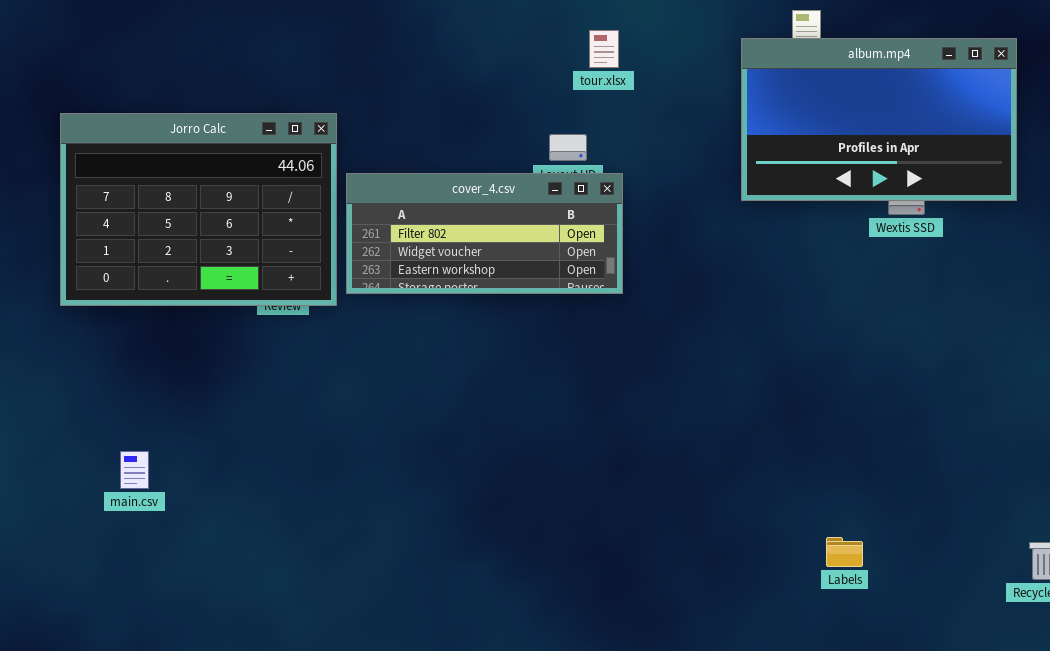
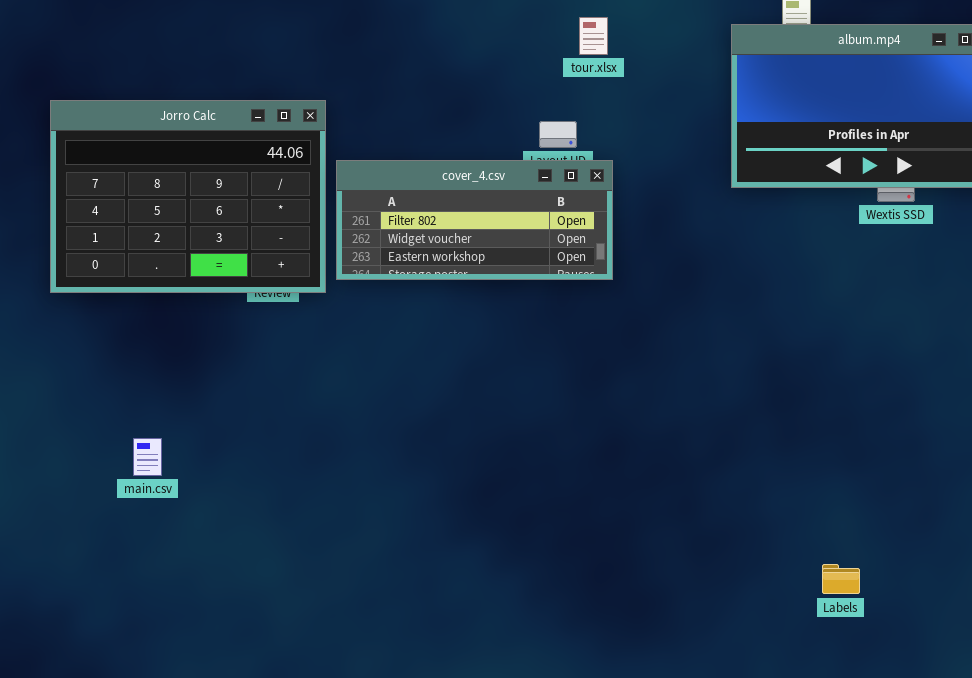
main.csv: [120,451,149,489] -> [133,438,162,476], moved
Labels: [826,537,863,567] -> [822,564,860,594], moved

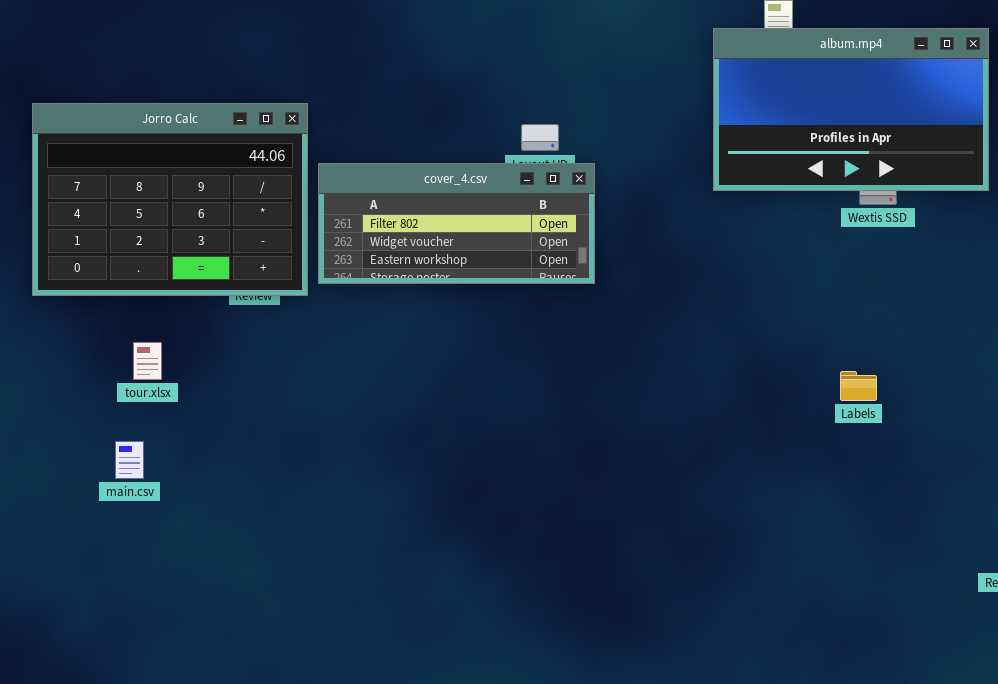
tour.xlsx: [579,17,608,55] -> [133,342,162,380], moved
Labels: [822,564,860,594] -> [840,371,877,401], moved

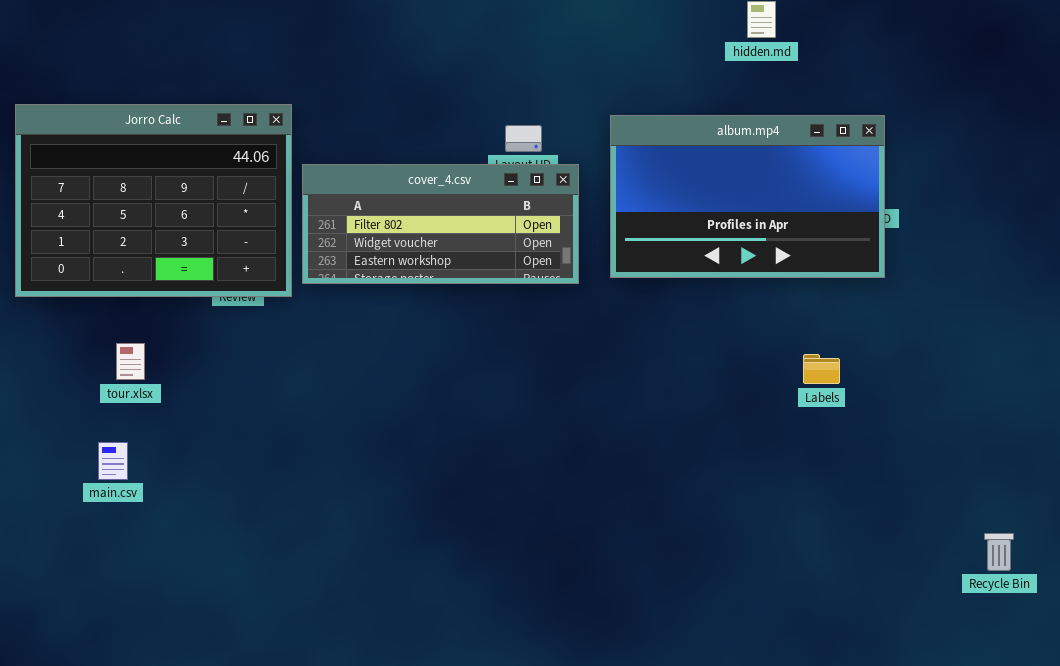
album.mp4: [713,28,989,191] -> [610,115,885,278], moved
Labels: [840,371,877,401] -> [803,354,840,384], moved

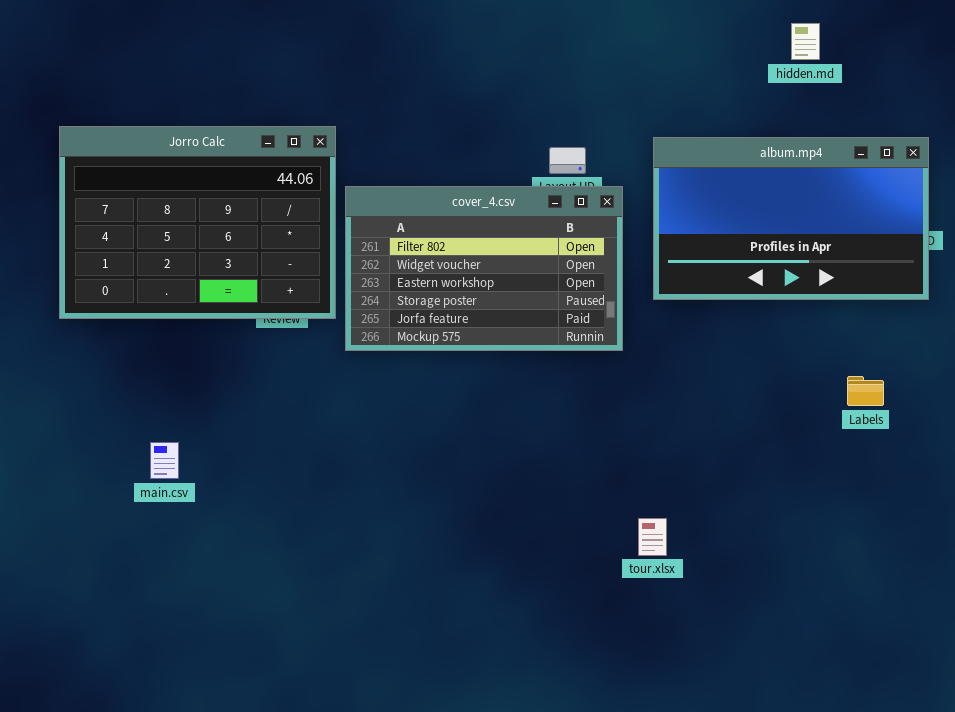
cover_4.csv: [302,164,579,284] -> [345,186,623,351], resized
tour.xlsx: [116,343,145,380] -> [638,518,667,556], moved
main.csv: [98,442,128,480] -> [150,442,179,479], moved

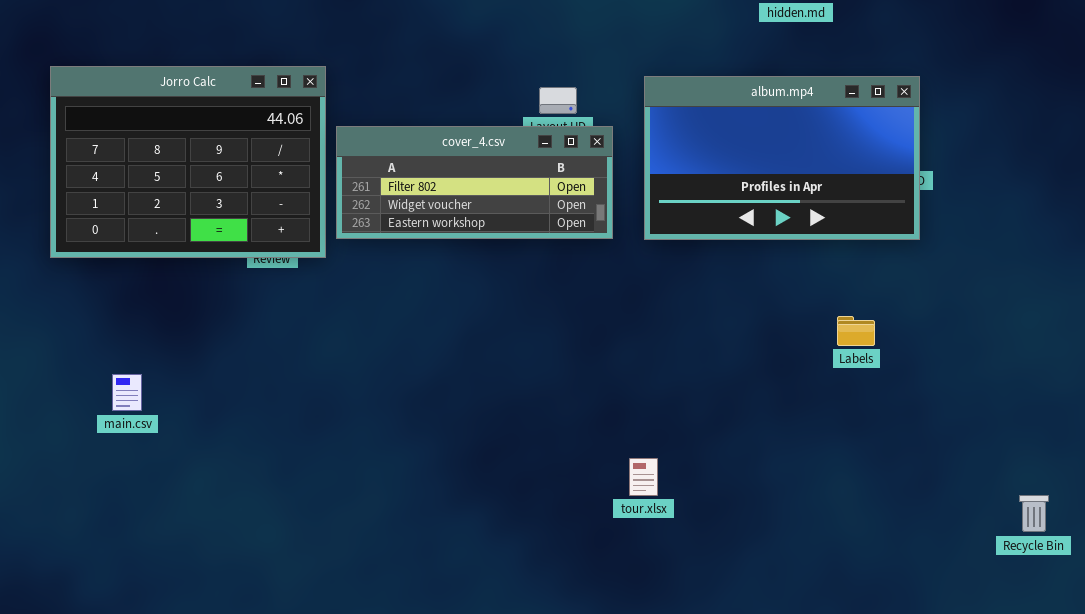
cover_4.csv: [345,186,623,351] -> [336,126,613,239], resized
main.csv: [150,442,179,479] -> [112,374,142,411], moved

